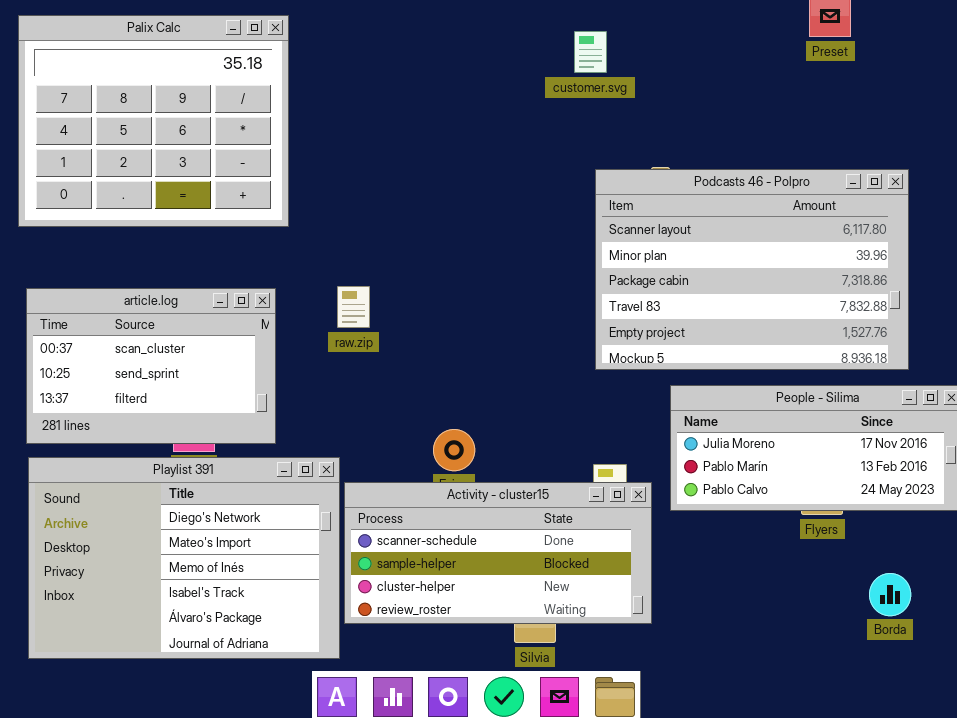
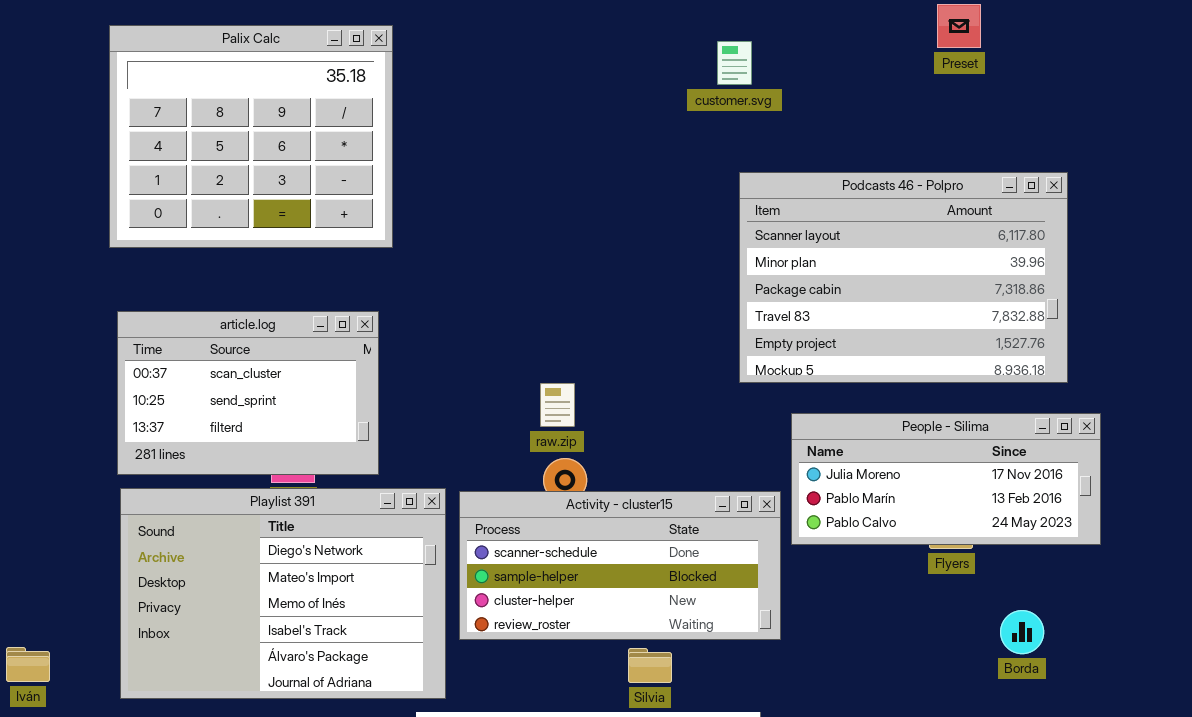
customer.svg: [574,31,607,73] -> [717,41,752,85], moved
Podcasts 46 - Polpro: [595,169,909,370] -> [739,172,1068,383], moved
raw.zip: [337,286,370,328] -> [540,383,575,427], moved
Activity - cluster15: [344,482,652,624] -> [459,491,781,640], moved

